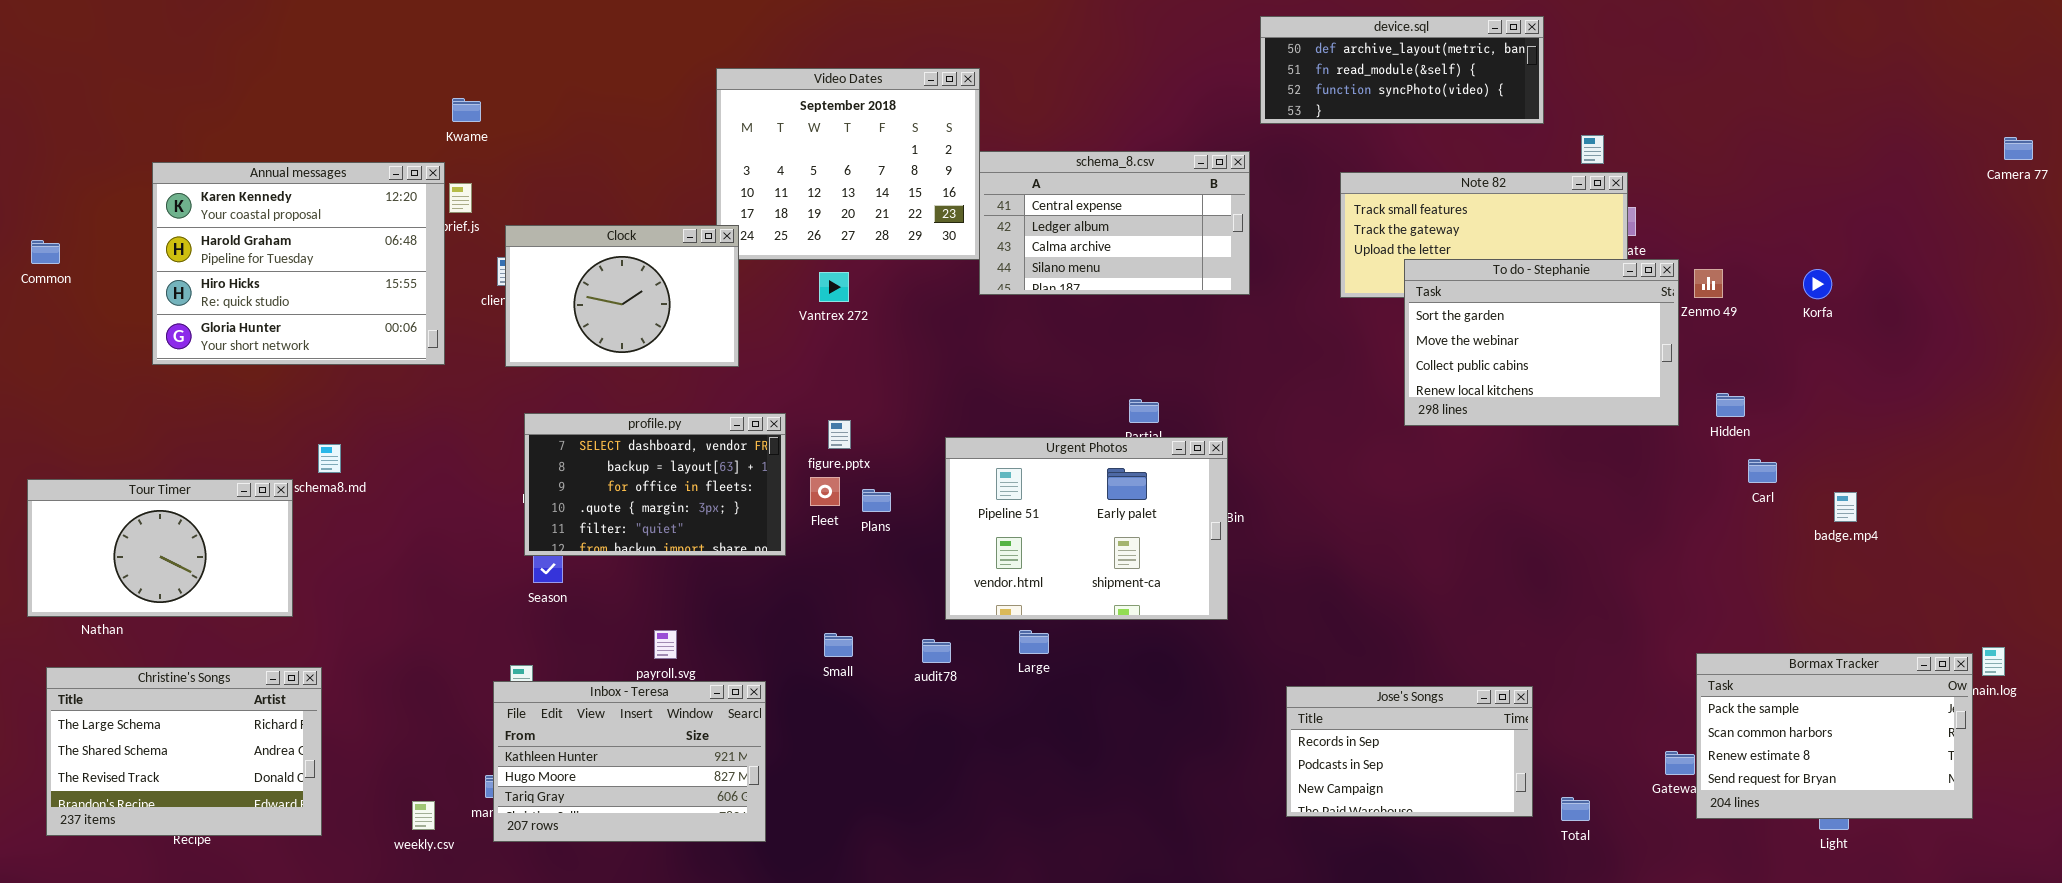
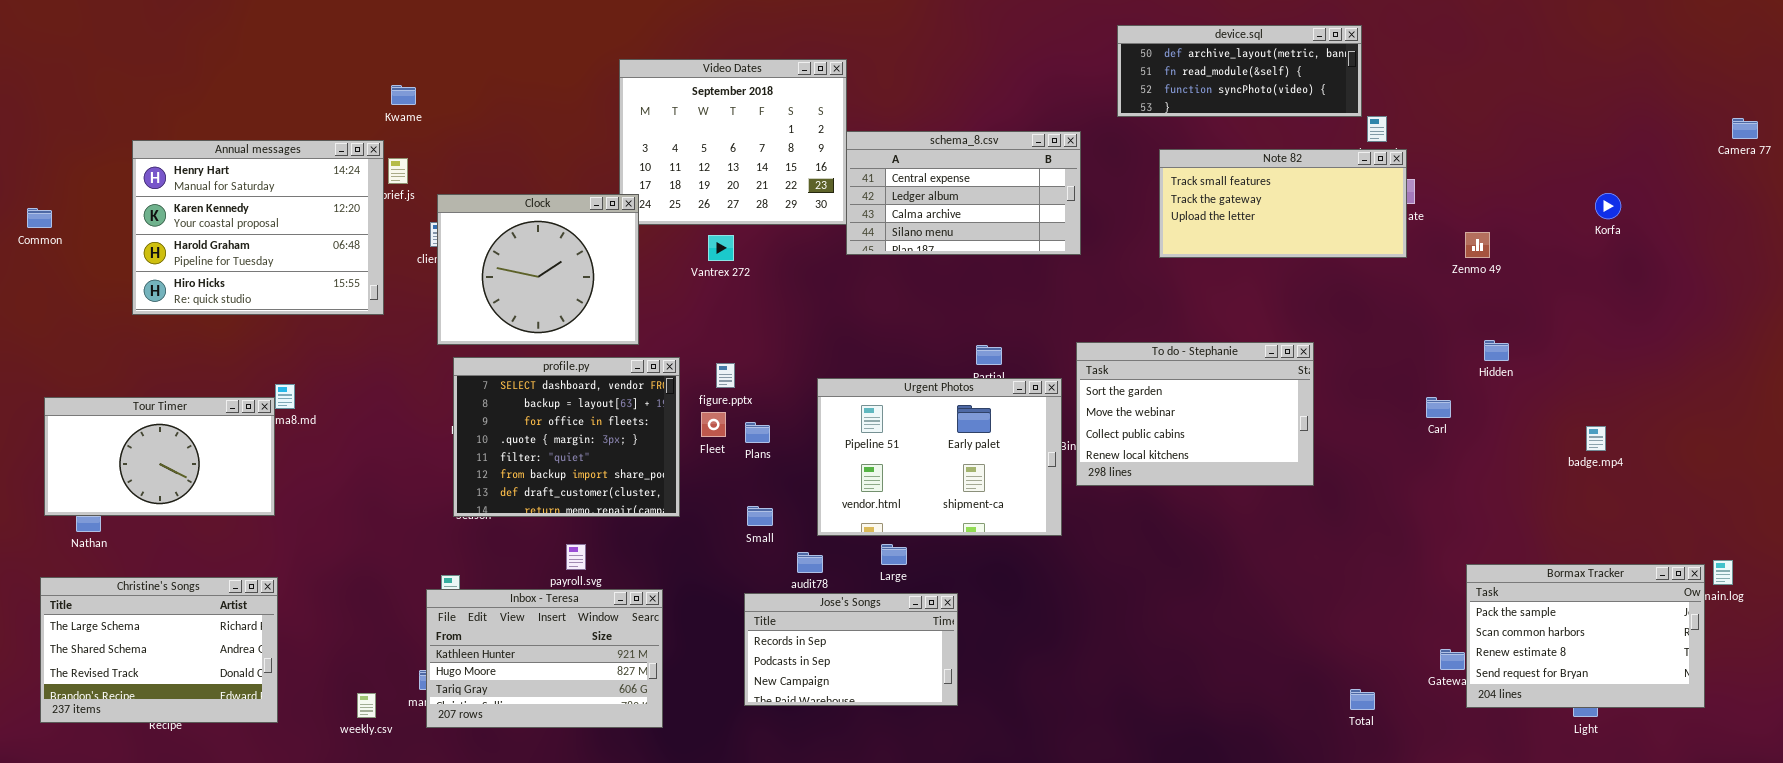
device.sql: [1260,16,1544,124] -> [1117,25,1362,117], moved
Annual messages: [152,162,445,365] -> [132,140,384,315], scrolled up 1 row
Clock: [505,225,739,367] -> [437,194,639,345], resized
To do - Stephanie: [1404,259,1679,426] -> [1076,342,1314,486], moved
Korfa: [1803,269,1832,299] -> [1595,193,1621,219], moved
profile.py: [524,413,786,556] -> [453,357,680,517], resized
Carl: [1748,459,1777,483] -> [1426,397,1451,418], moved
Tour Timer: [27,479,293,617] -> [44,397,275,516], moved
Small: [824,633,853,657] -> [747,506,773,526], moved
Jose's Songs: [1286,686,1533,817] -> [744,593,958,706], moved

